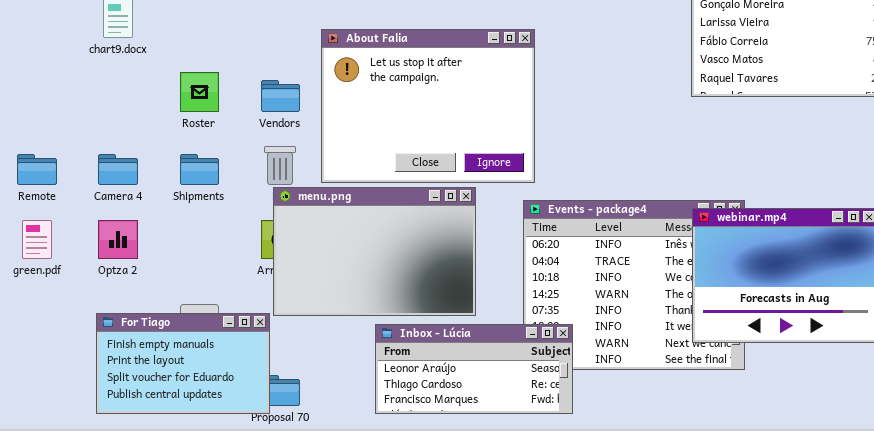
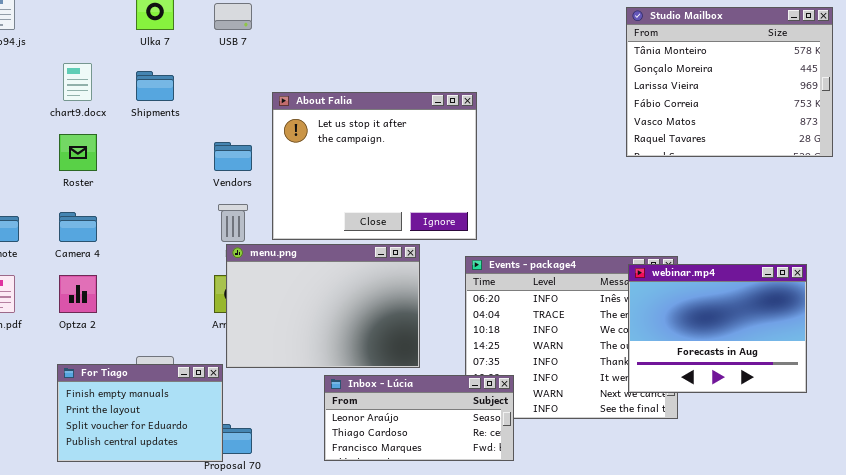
Roster: [180,72,219,112] -> [59,134,97,171], moved
Shipments: [180,154,219,185] -> [136,71,174,101], moved

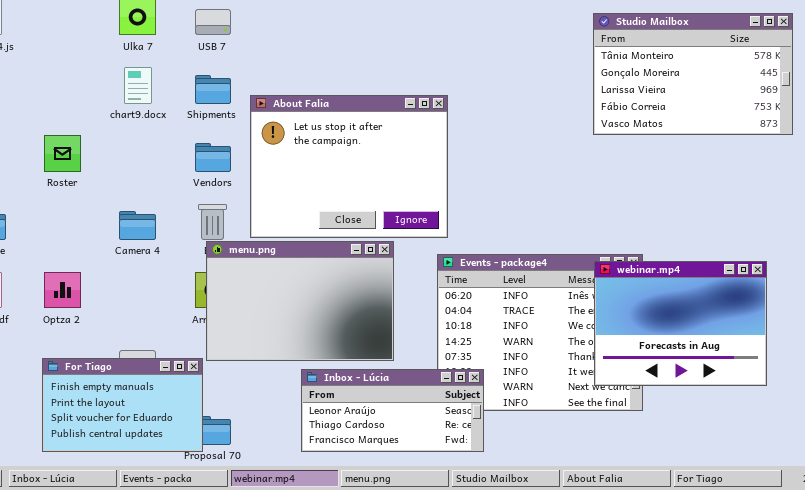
Studio Mailbox: [626,7,833,157] -> [593,13,793,135], resized
chart9.docx: [63,63,92,101] -> [124,67,152,104], moved
Shipments: [136,71,174,101] -> [195,75,231,104], moved
Camera 4: [59,212,97,242] -> [119,211,156,240], moved

